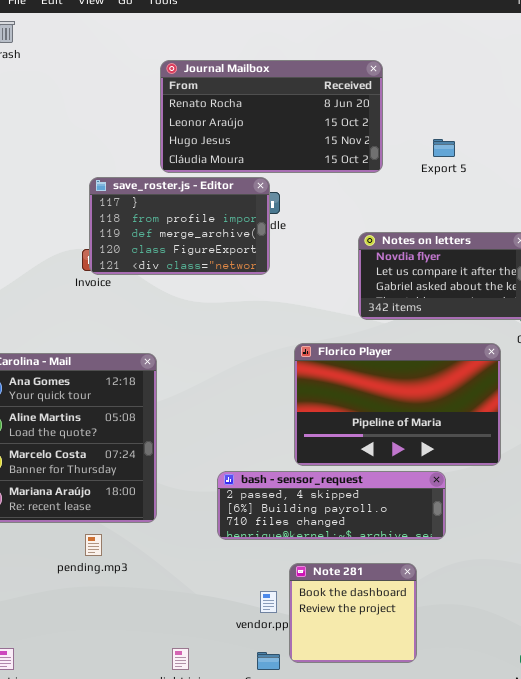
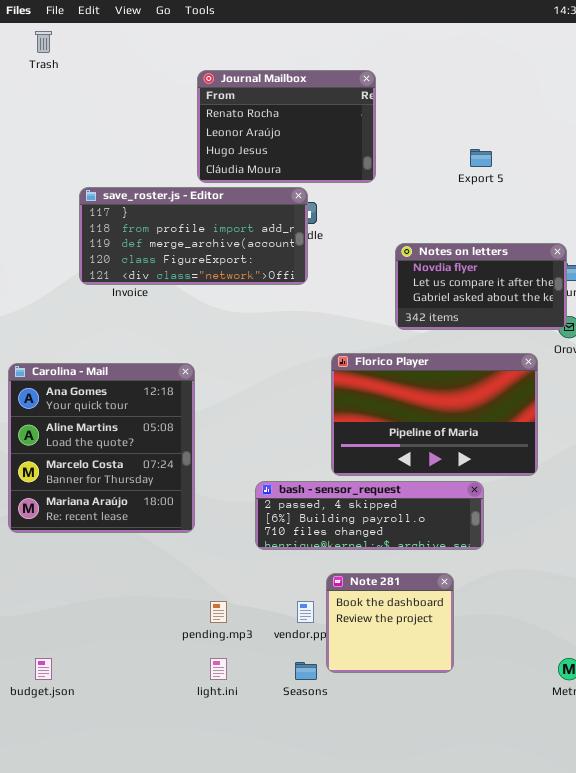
Journal Mailbox: [160,60,383,173] -> [197,70,376,183], resized
save_roster.js - Editor: [89,177,270,275] -> [79,187,308,285], resized
pending.mp3: [85,534,102,556] -> [210,601,227,623], moved

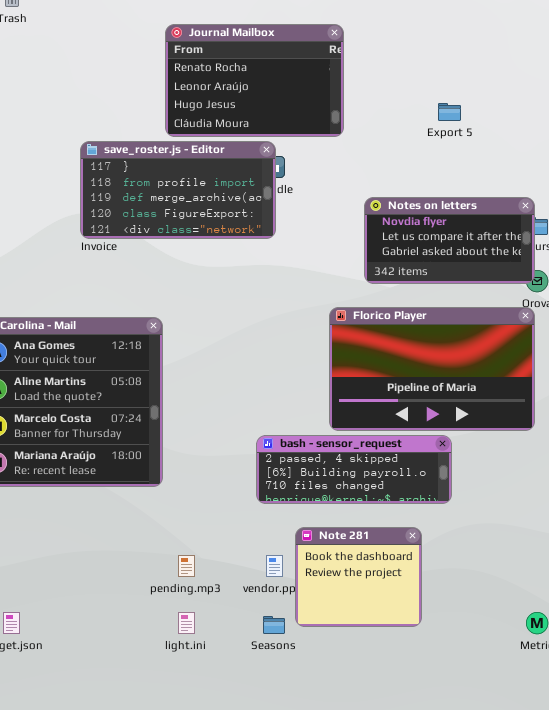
save_roster.js - Editor: [79,187,308,285] -> [80,141,276,239], resized
Florico Player: [331,353,538,476] -> [329,307,535,431], moved
bash - sensor_request: [255,481,484,550] -> [256,435,452,504], resized

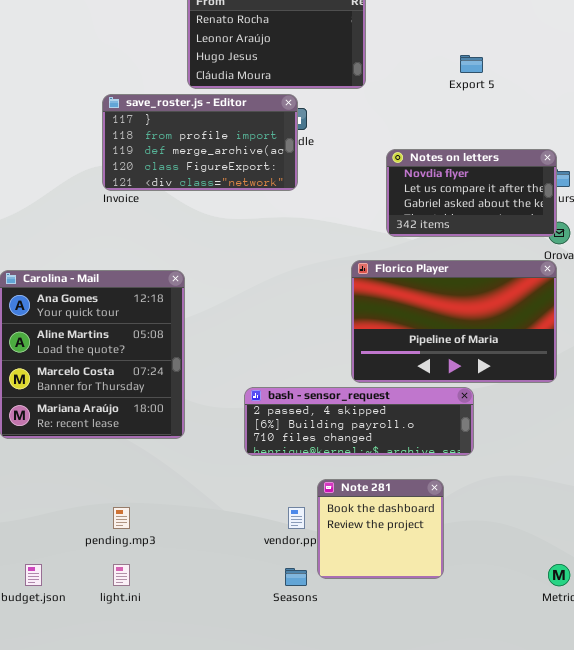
bash - sensor_request: [256,435,452,504] -> [244,387,474,456], resized
pending.mp3: [178,555,195,577] -> [113,507,130,529], moved
light.ini: [178,612,195,634] -> [113,564,130,586], moved

